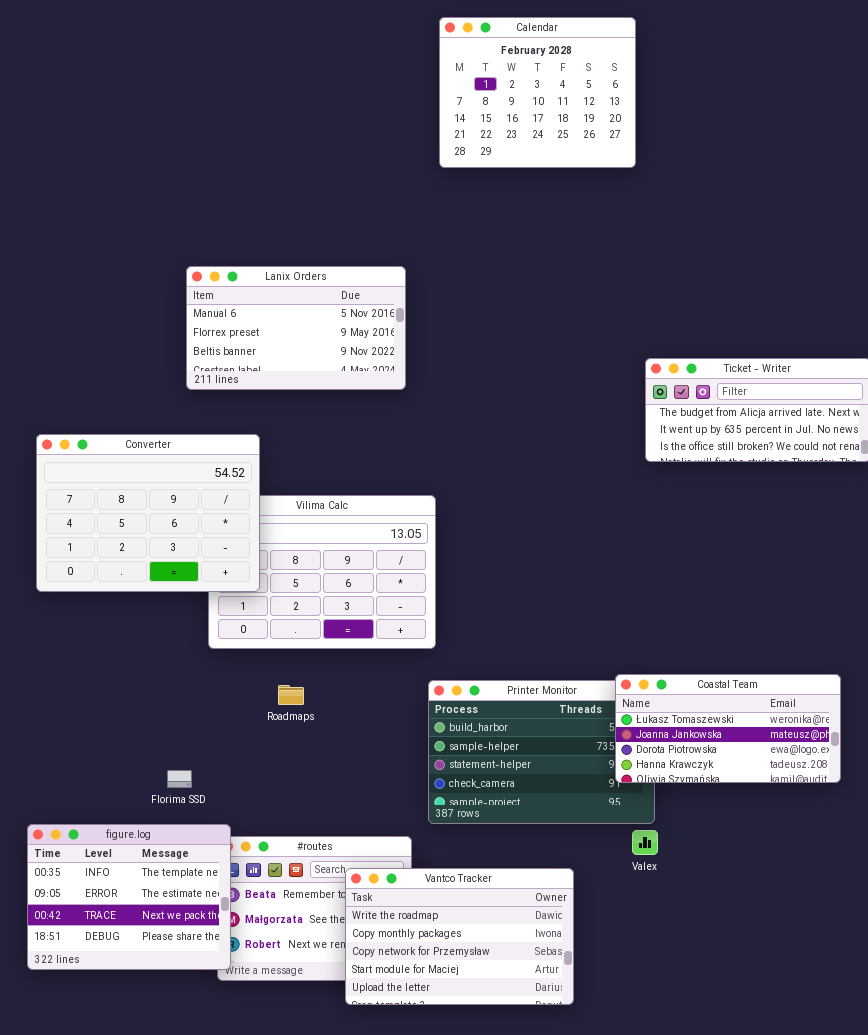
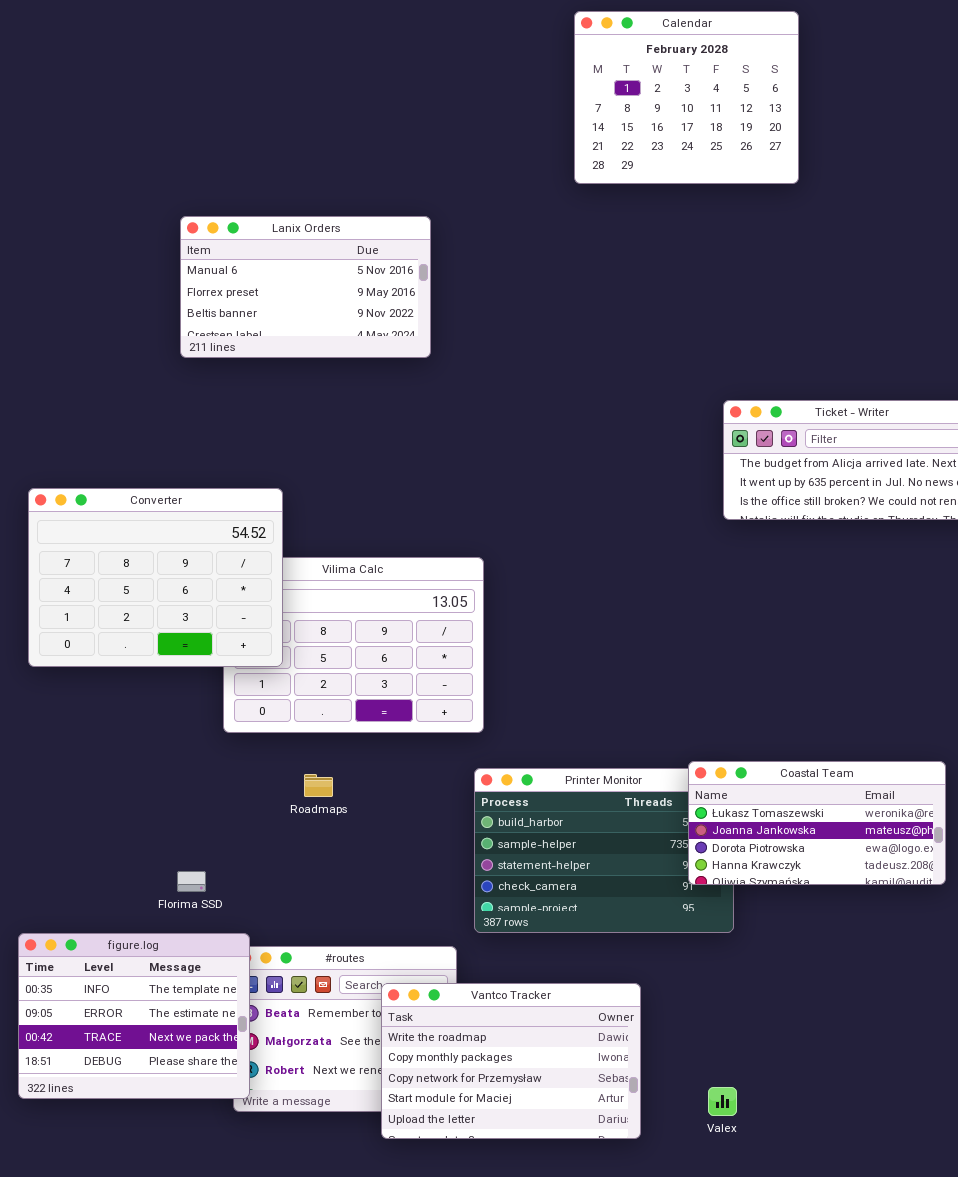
Calendar: [439,17,636,168] -> [574,11,799,184], moved
Lanix Orders: [186,266,406,390] -> [180,216,431,358], moved
Valex: [632,830,658,855] -> [708,1087,737,1116], moved

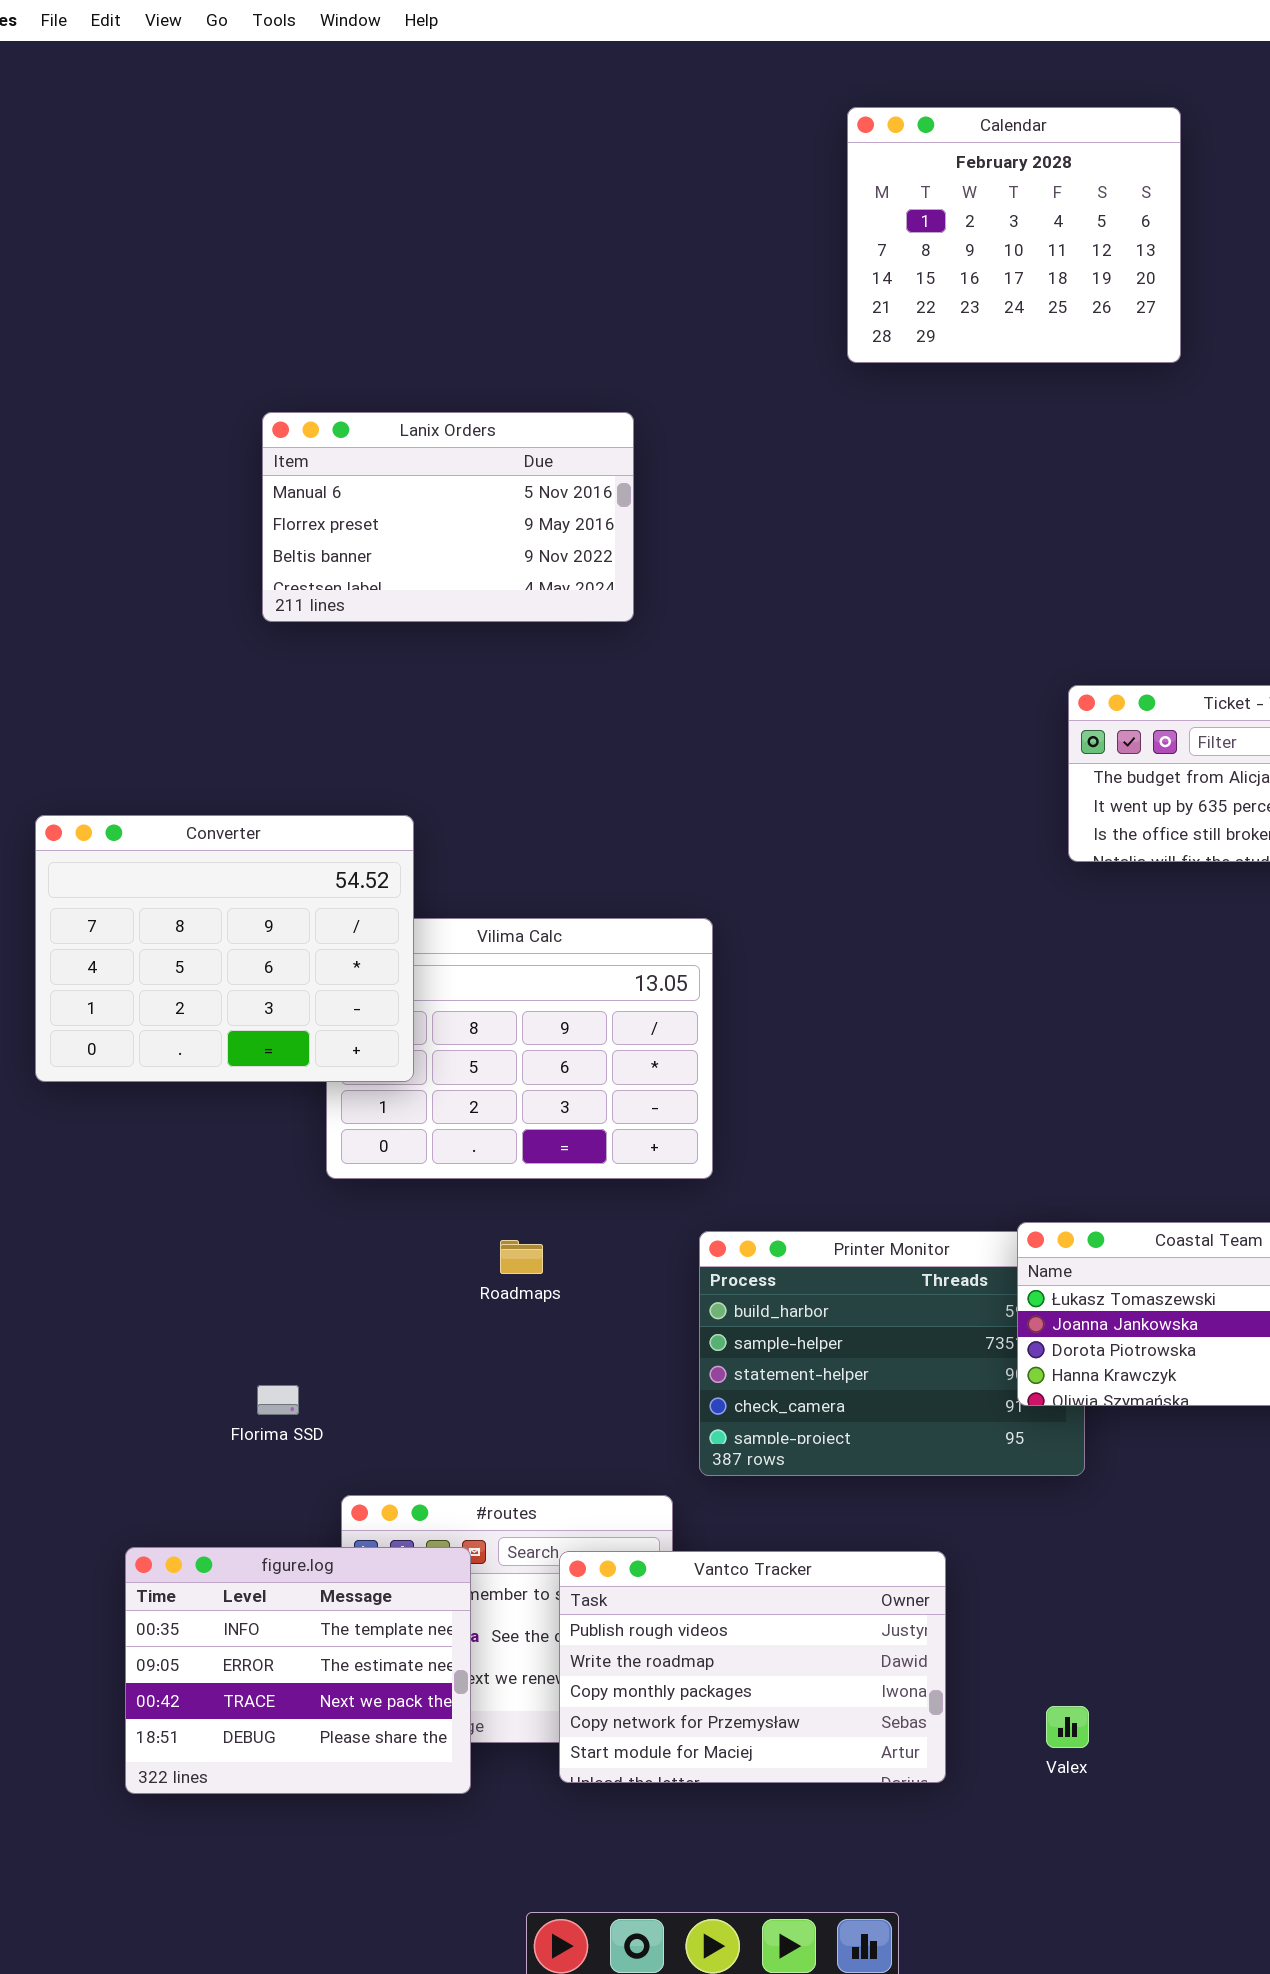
Roadmaps: [304,774,333,797] -> [500,1240,543,1274], moved
figure.log: [18,933,250,1099] -> [125,1547,471,1794], moved
Vantco Tracker: [381,983,641,1139] -> [559,1551,946,1783], scrolled up 1 row

